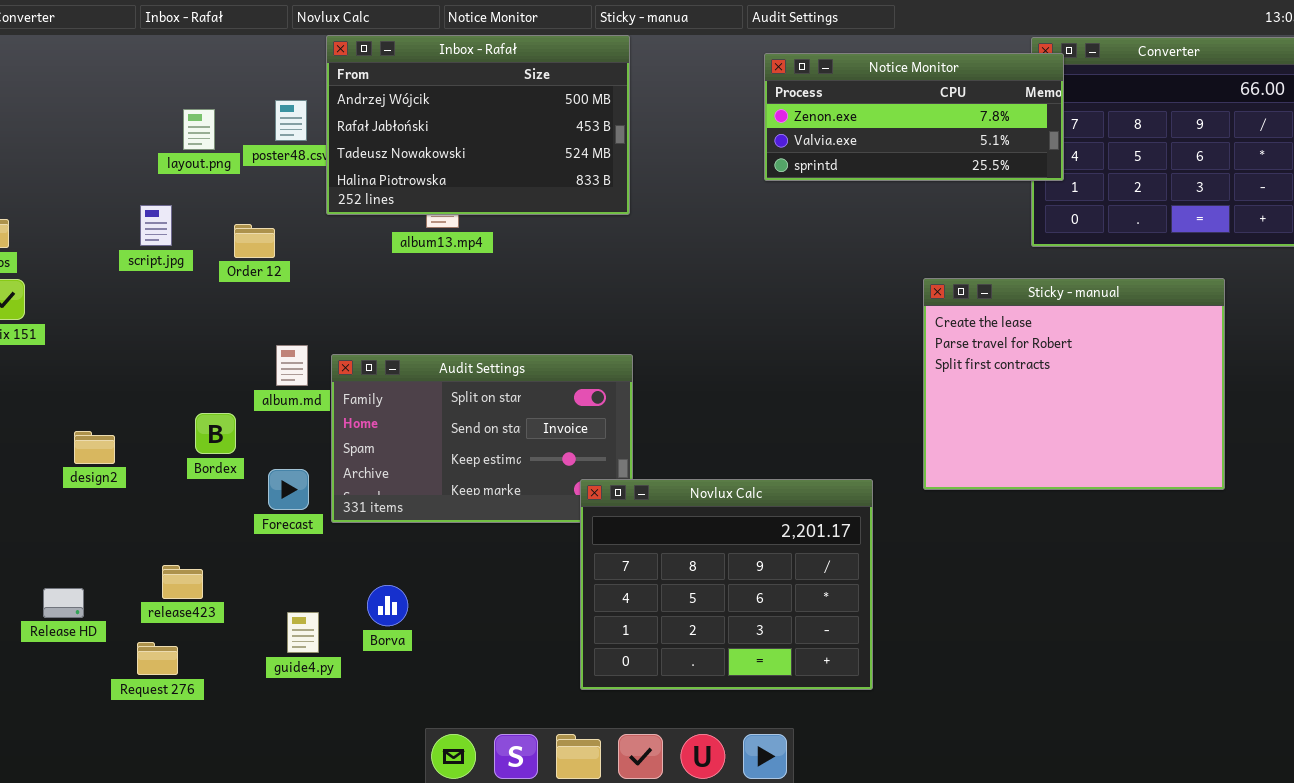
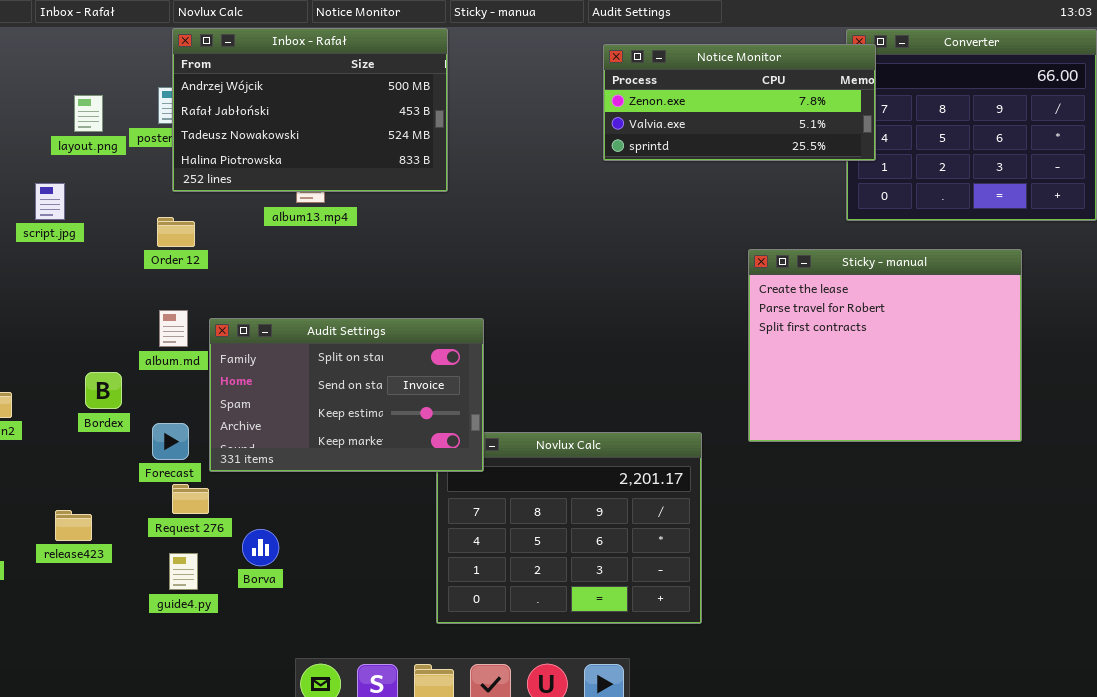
Inbox - Rafał: [326,35,630,215] -> [172,28,448,192], moved
Order 12: [234,224,275,258] -> [157,217,195,247], moved
Audit Settings: [331,354,633,523] -> [209,318,484,472], raised
Request 276: [137,642,178,675] -> [172,484,209,514], moved

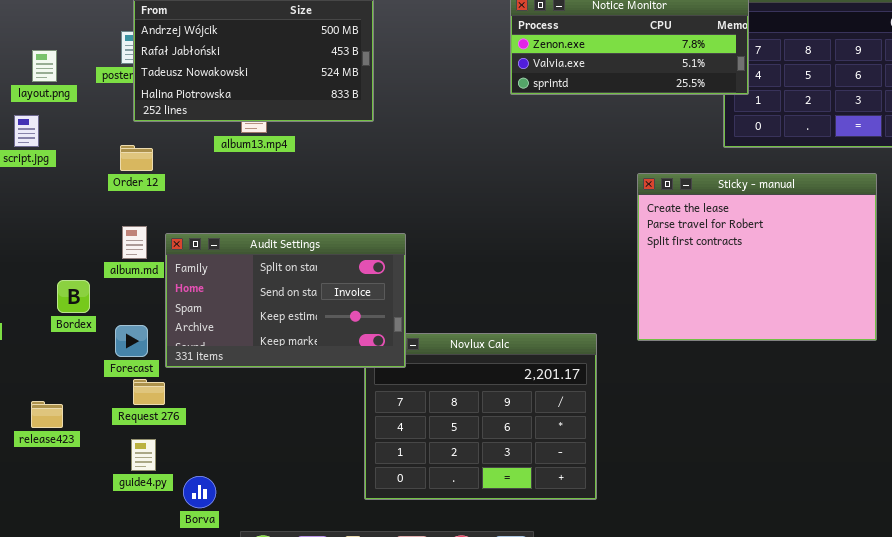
layout.png: [74,95,103,132] -> [32,50,57,82], moved
Borva: [242,529,279,566] -> [183,476,216,508], moved

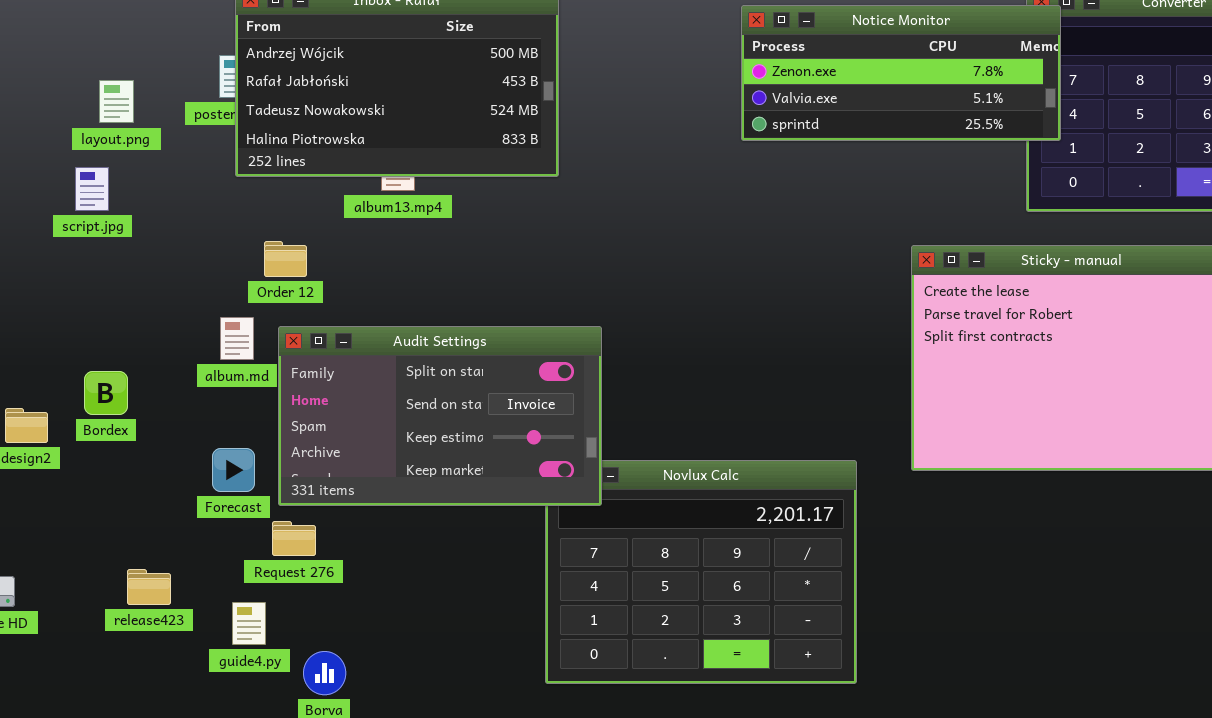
Order 12: [120,145,153,171] -> [264,241,307,277], moved
Bordex: [57,280,90,313] -> [84,371,128,415], moved
Request 276: [133,379,165,405] -> [272,521,316,556], moved
release423: [31,401,63,428] -> [127,569,171,605], moved

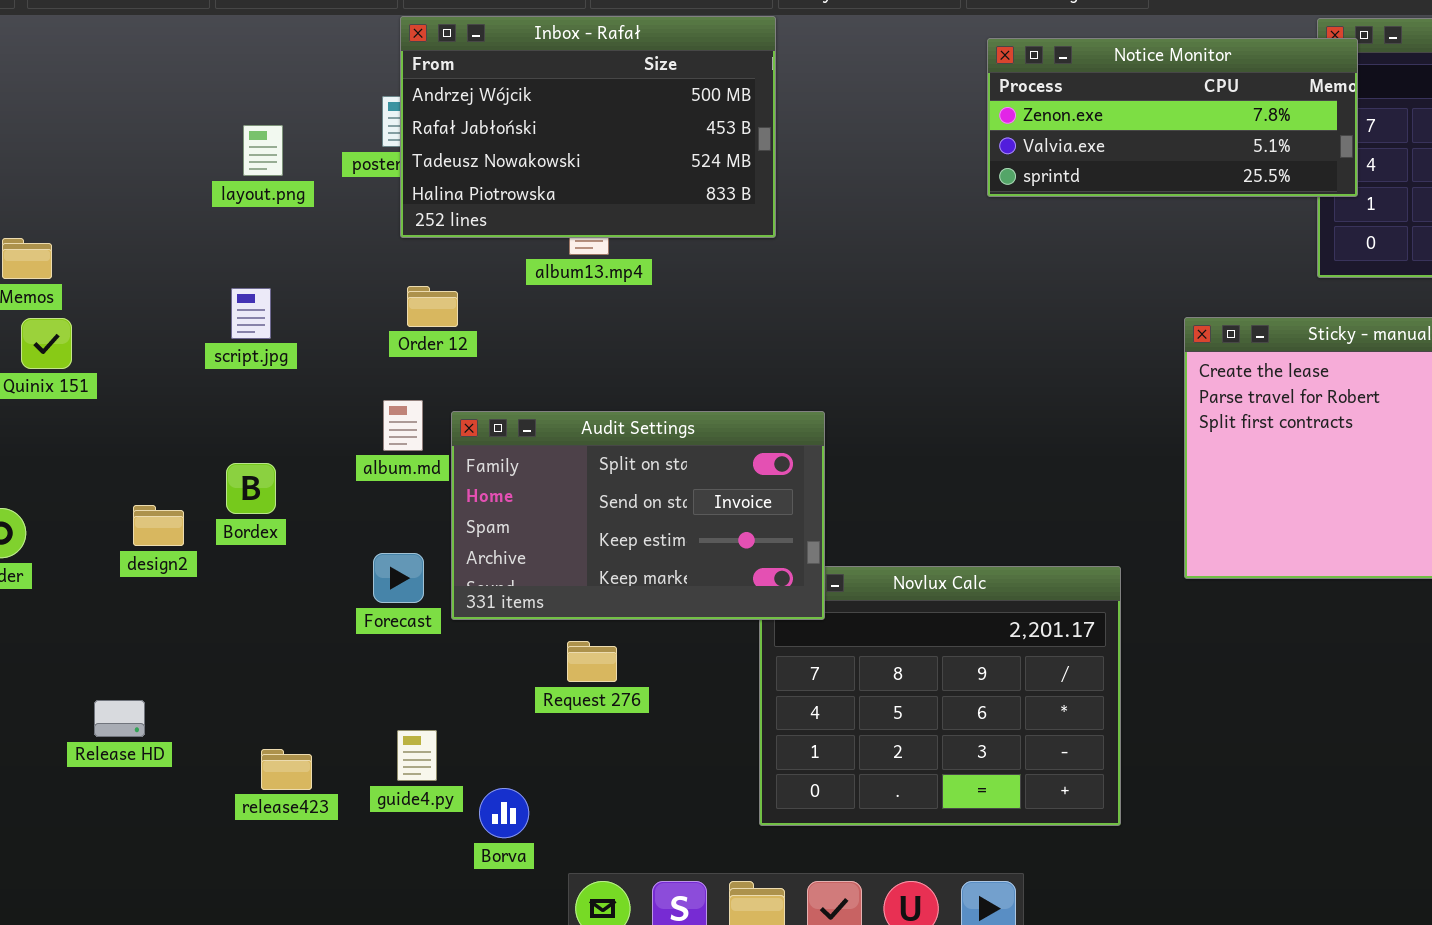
script.jpg: [75,167,109,211] -> [231,288,271,339], moved
Order 12: [264,241,307,277] -> [407,286,458,327], moved
Request 276: [272,521,316,556] -> [567,641,617,682], moved
release423: [127,569,171,605] -> [261,749,312,790], moved

